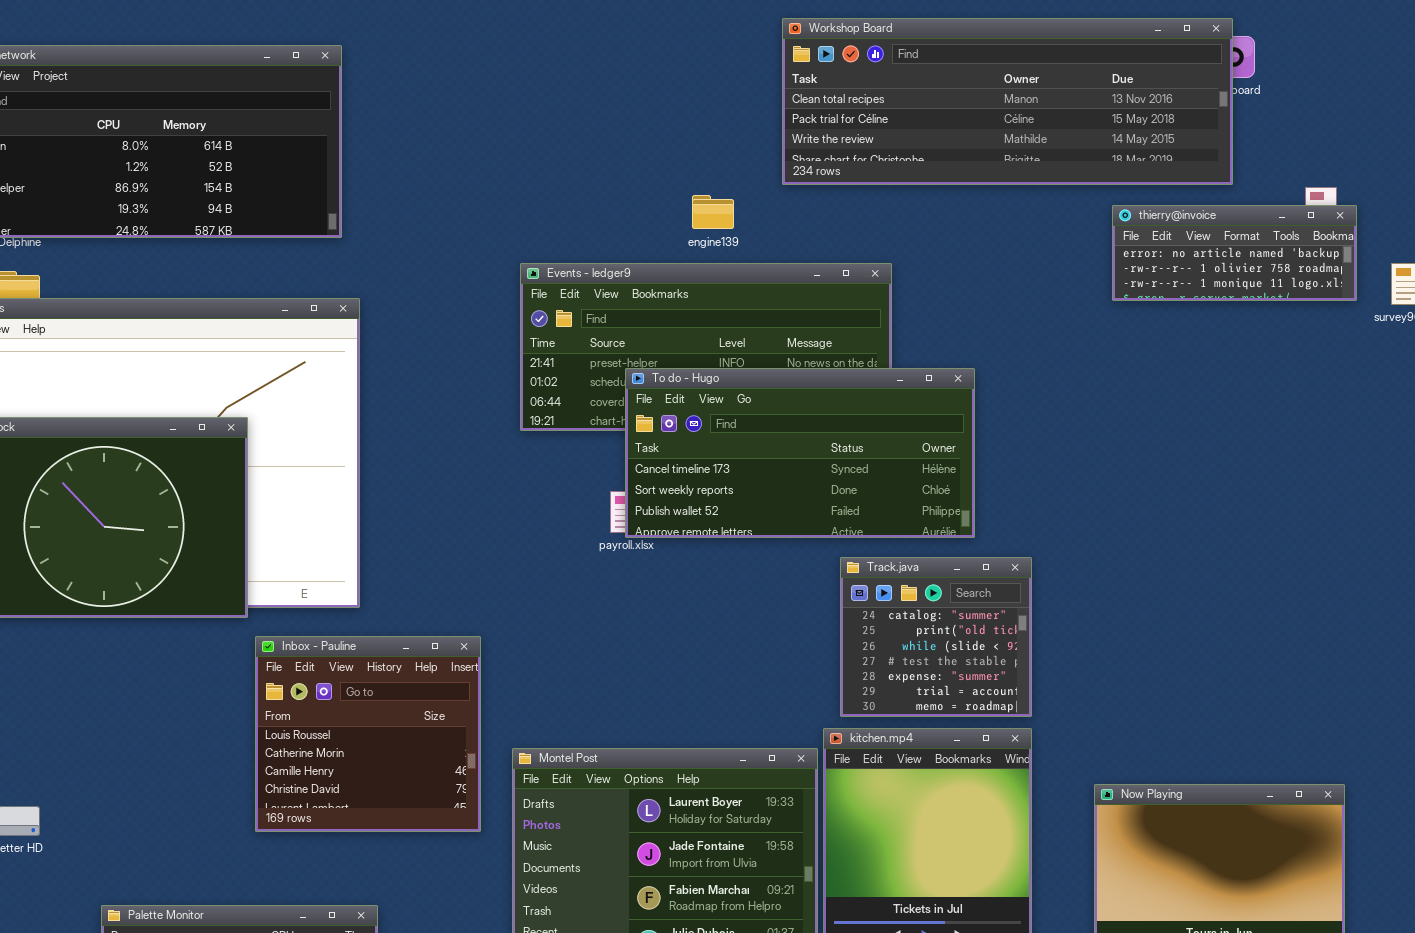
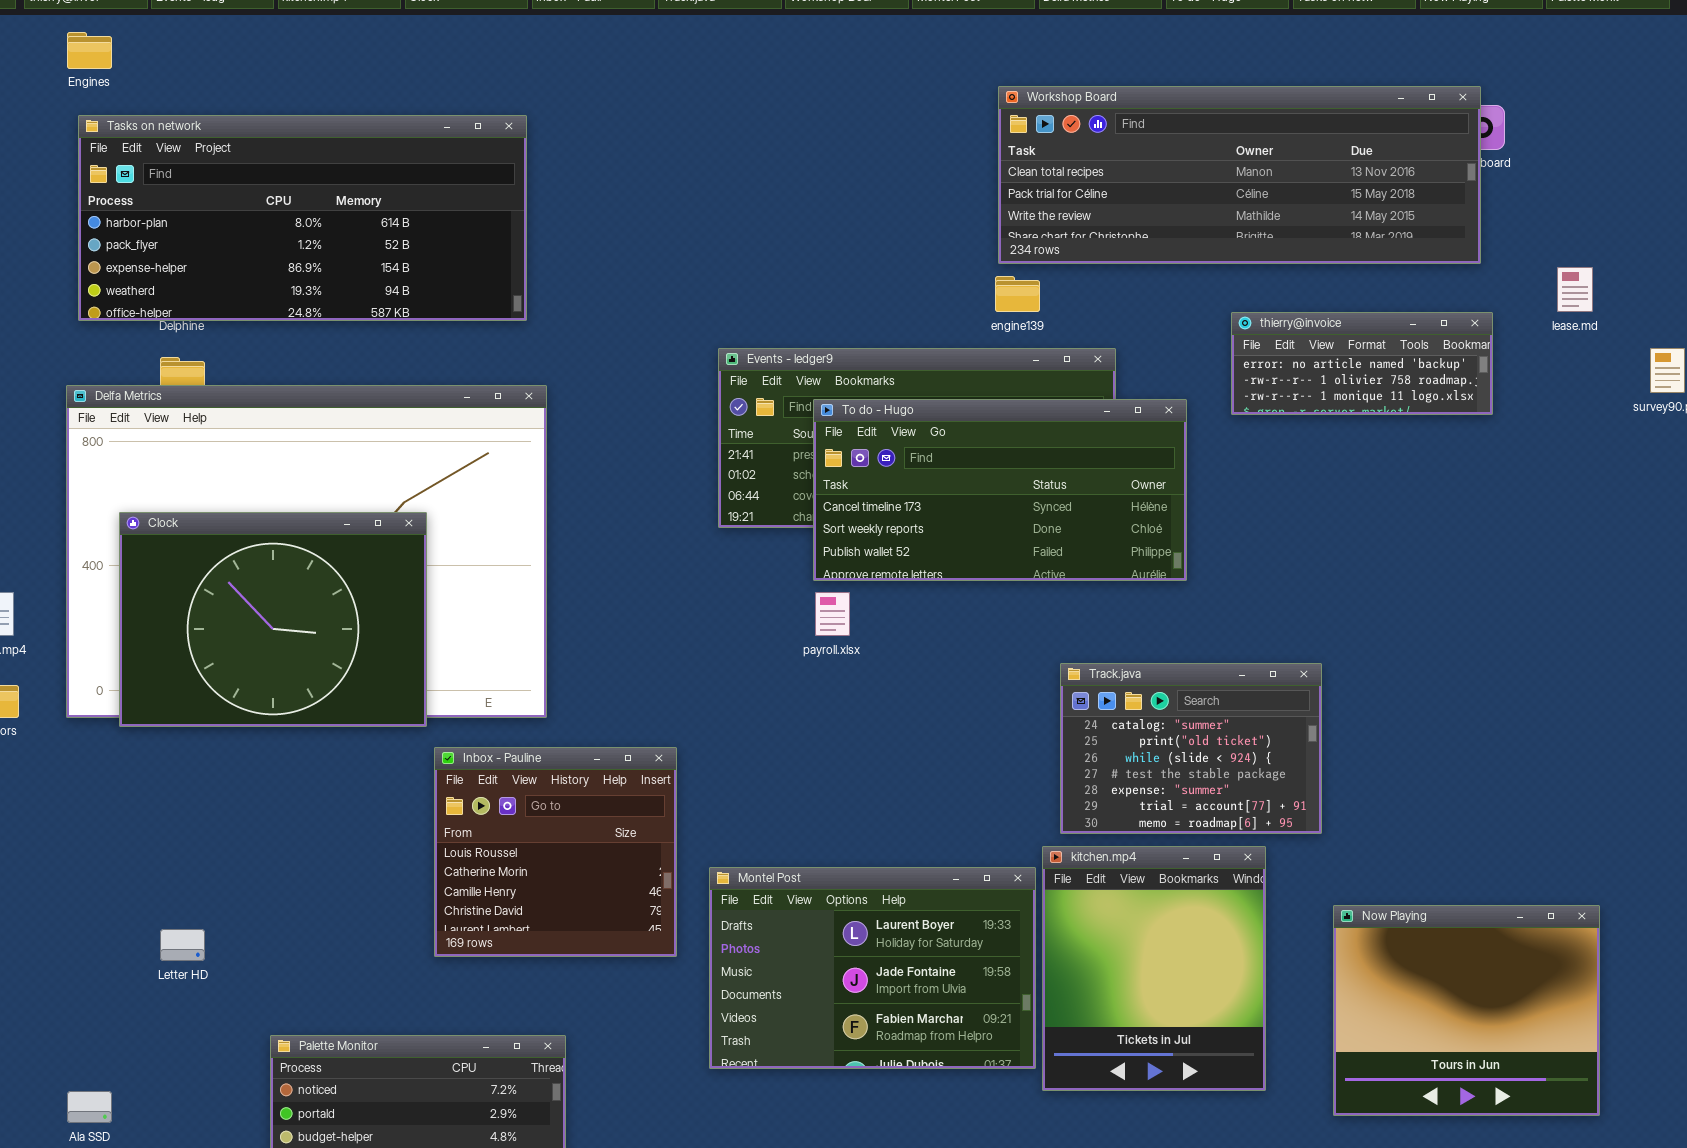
engine139: [692,195,734,229] -> [995,276,1040,312], moved
thierry@invoice: [1112,205,1357,301] -> [1231,312,1493,415], moved
To do - Hugo: [625,368,975,538] -> [813,399,1187,581], moved
Track.java: [840,557,1032,717] -> [1060,663,1322,834], resized

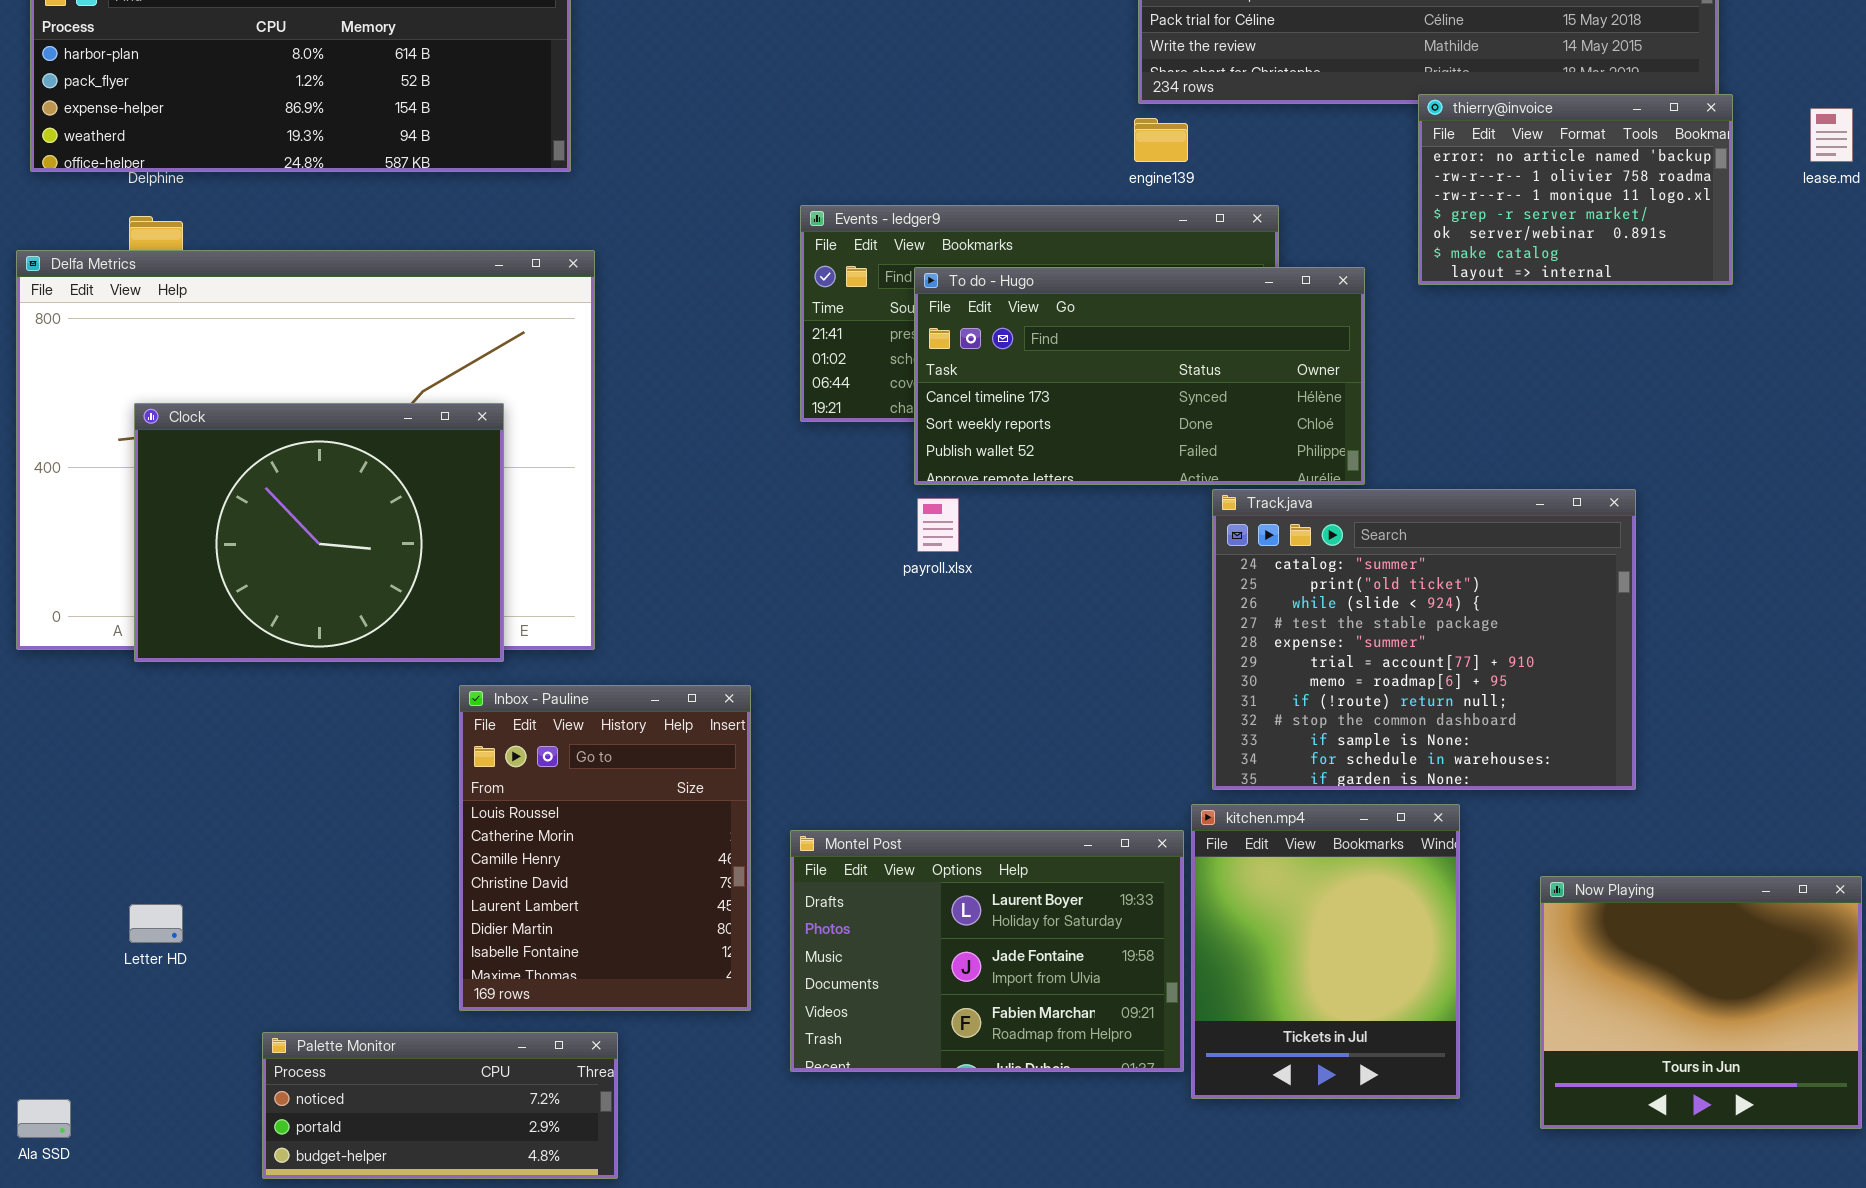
thierry@invoice: [1231,312,1493,415] -> [1418,94,1733,285], resized
Clock: [119,512,427,727] -> [134,403,504,662], moved
Track.java: [1060,663,1322,834] -> [1212,489,1636,790], resized
Inbox - Pauline: [434,747,677,957] -> [459,685,751,1011], resized

